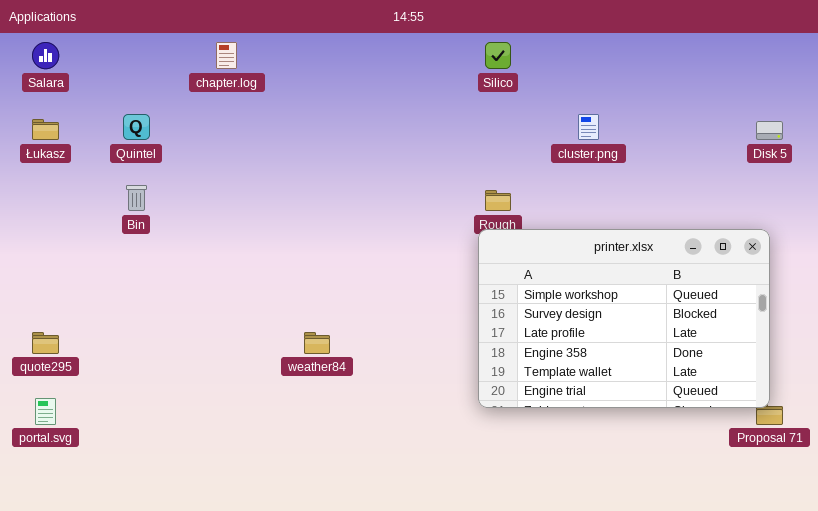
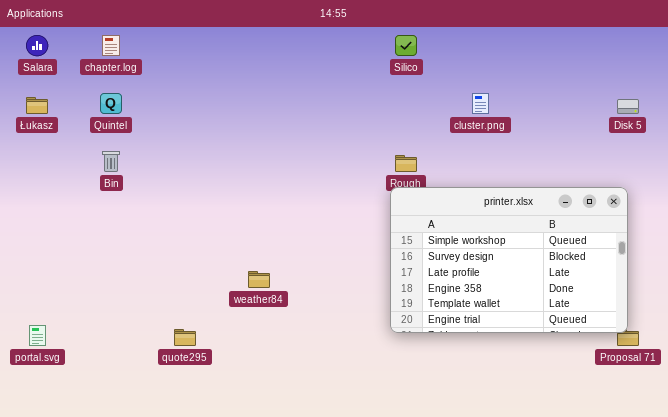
chapter.log: [216,42,237,69] -> [102,35,120,56], moved
quote295: [32,332,59,354] -> [174,329,196,346], moved

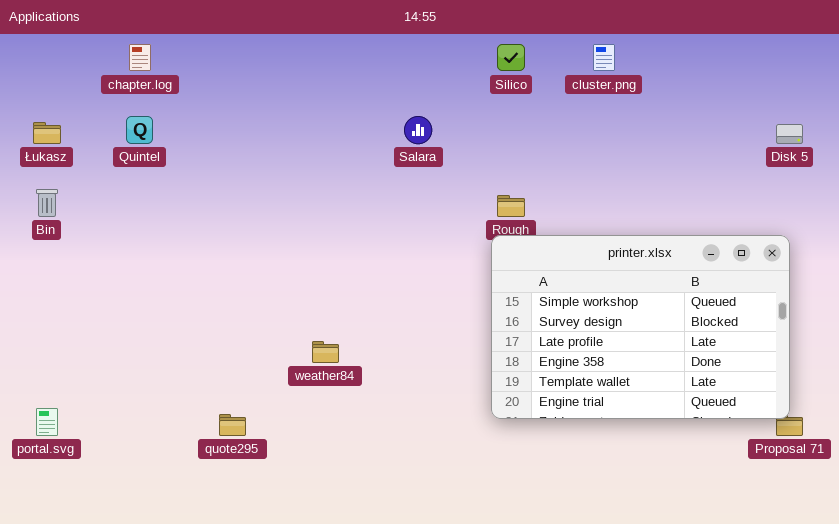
Salara: [26,35,48,56] -> [404,116,432,144], moved
cluster.png: [472,93,489,114] -> [593,44,615,71], moved
Bin: [102,151,120,172] -> [36,189,58,217], moved

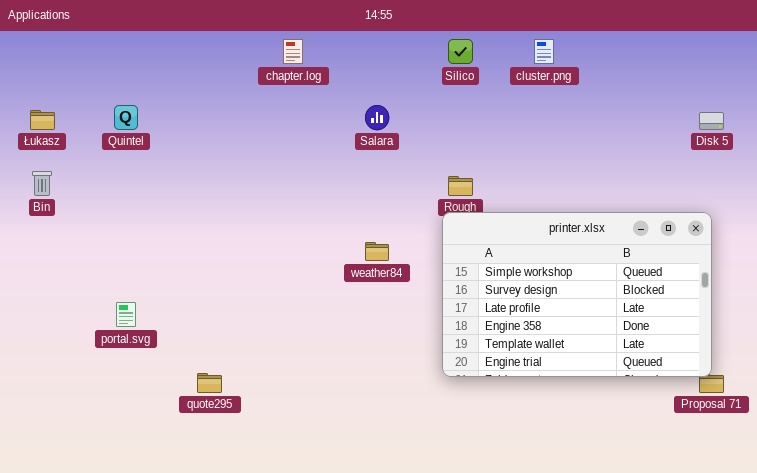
chapter.log: [129,44,151,71] -> [283,39,303,64], moved
weather84: [312,341,339,363] -> [365,242,389,261], moved
portal.svg: [36,408,58,436] -> [116,302,136,327], moved

